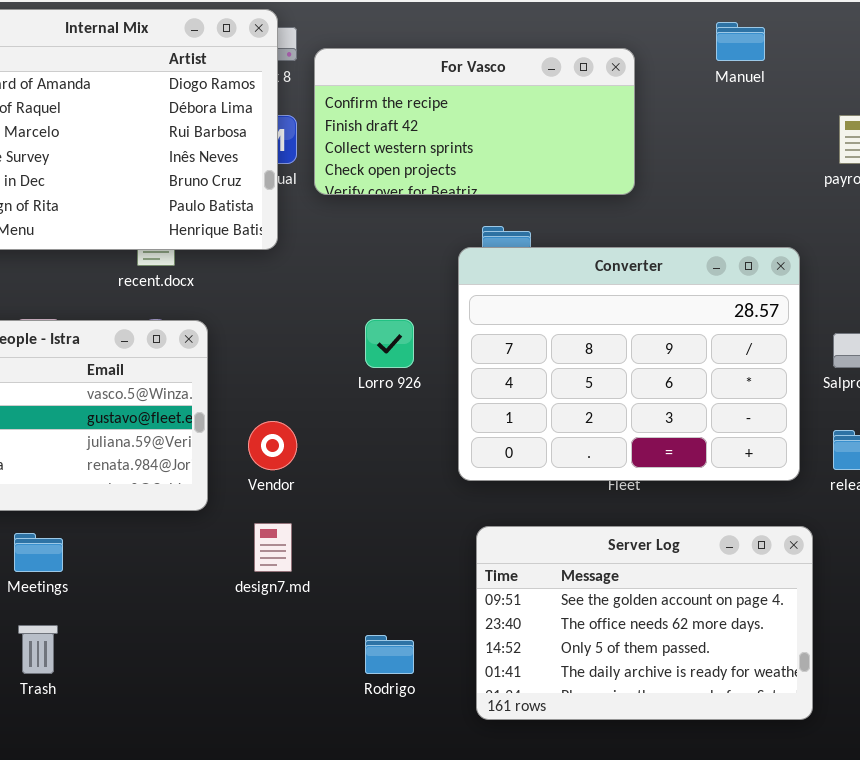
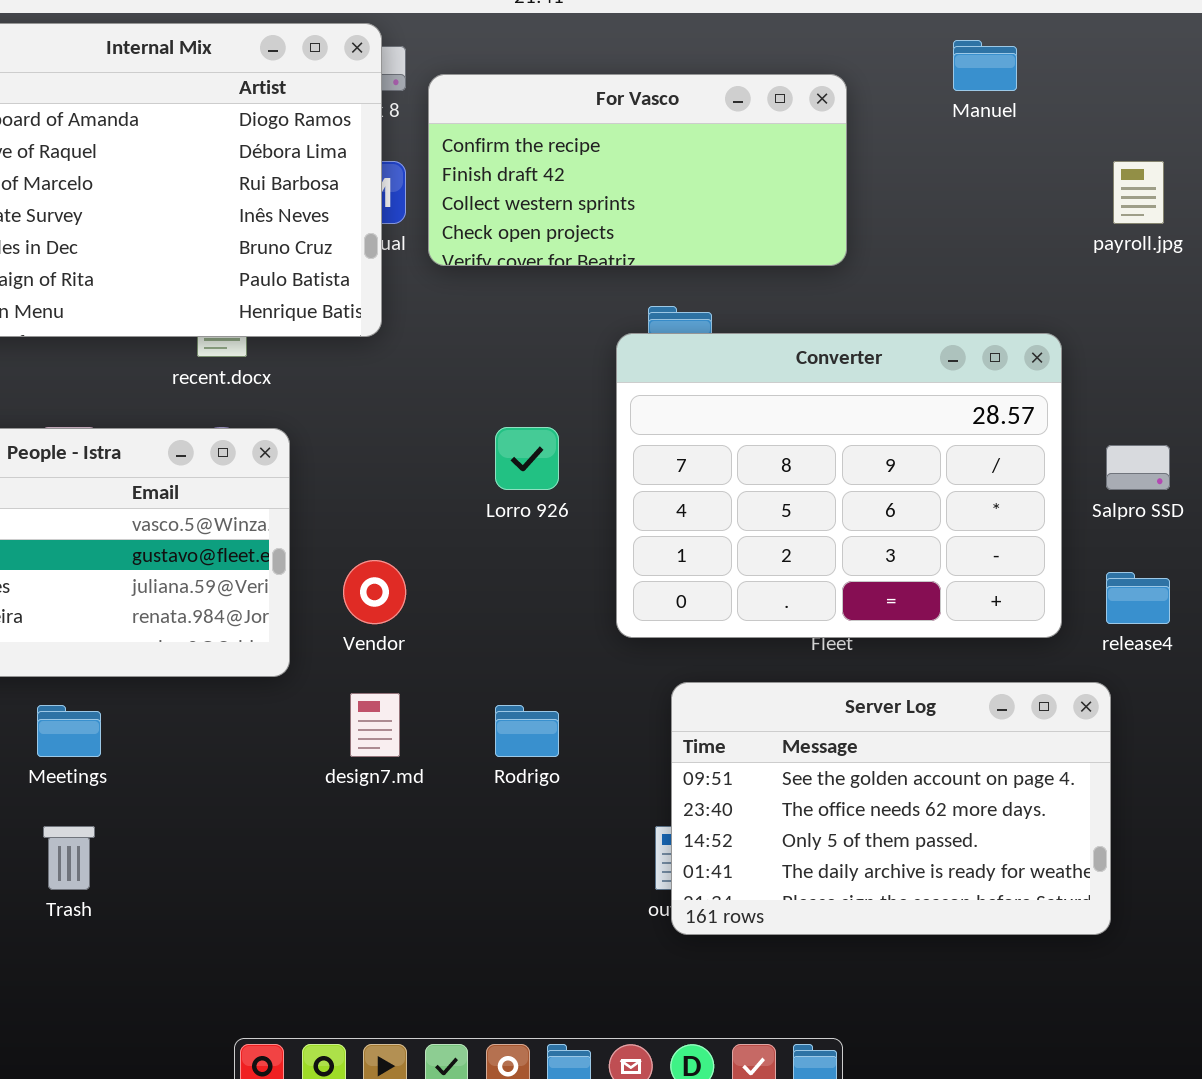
Server Log: [476,526,813,720] -> [671,682,1111,935], moved
Rodrigo: [365,635,414,674] -> [495,705,559,757], moved

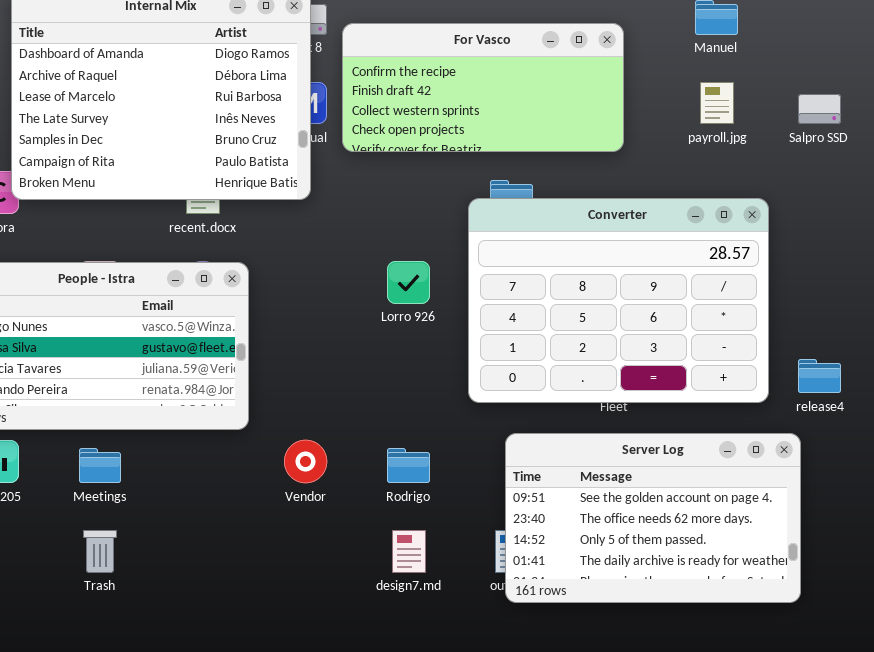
payroll.jpg: [1113,161,1164,224] -> [700,82,734,124], moved
Salpro SSD: [1106,445,1170,490] -> [798,94,841,124], moved
Vendor: [343,560,406,624] -> [284,440,327,483], moved
design7.md: [350,693,400,757] -> [392,530,426,573], moved

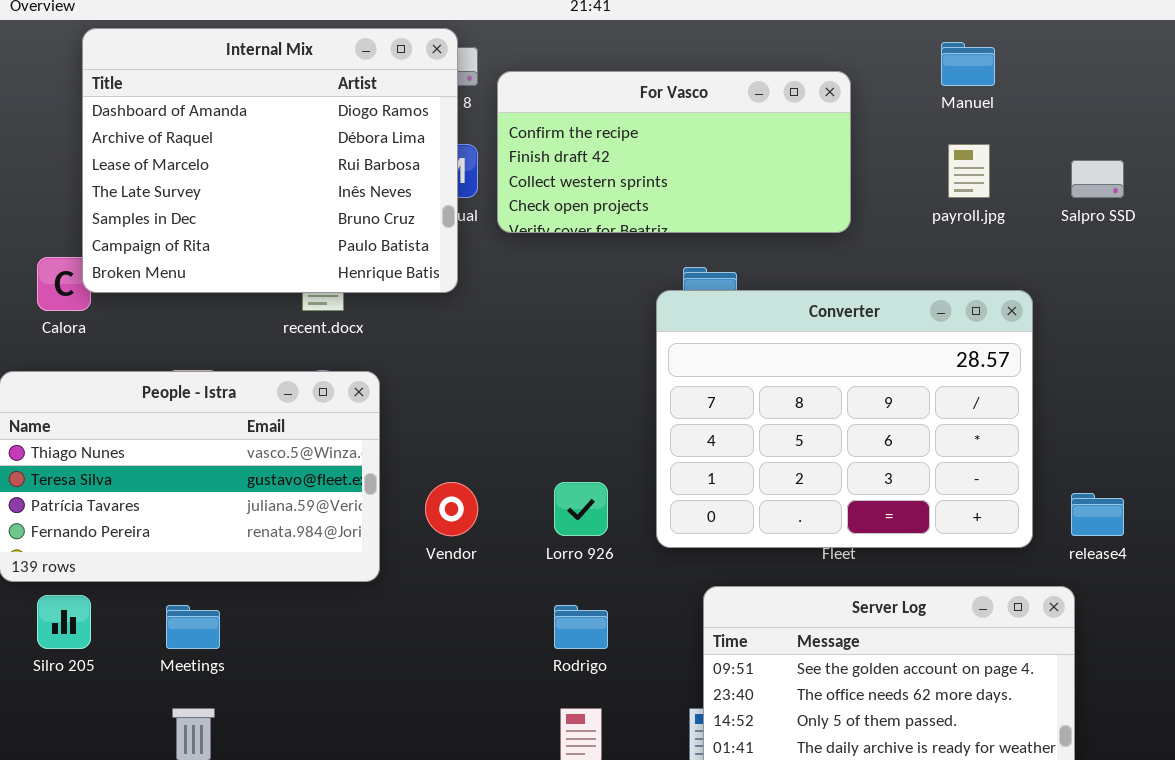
Lorro 926: [387,261,430,304] -> [554,482,608,536], moved
Vendor: [284,440,327,483] -> [425,482,478,536], moved

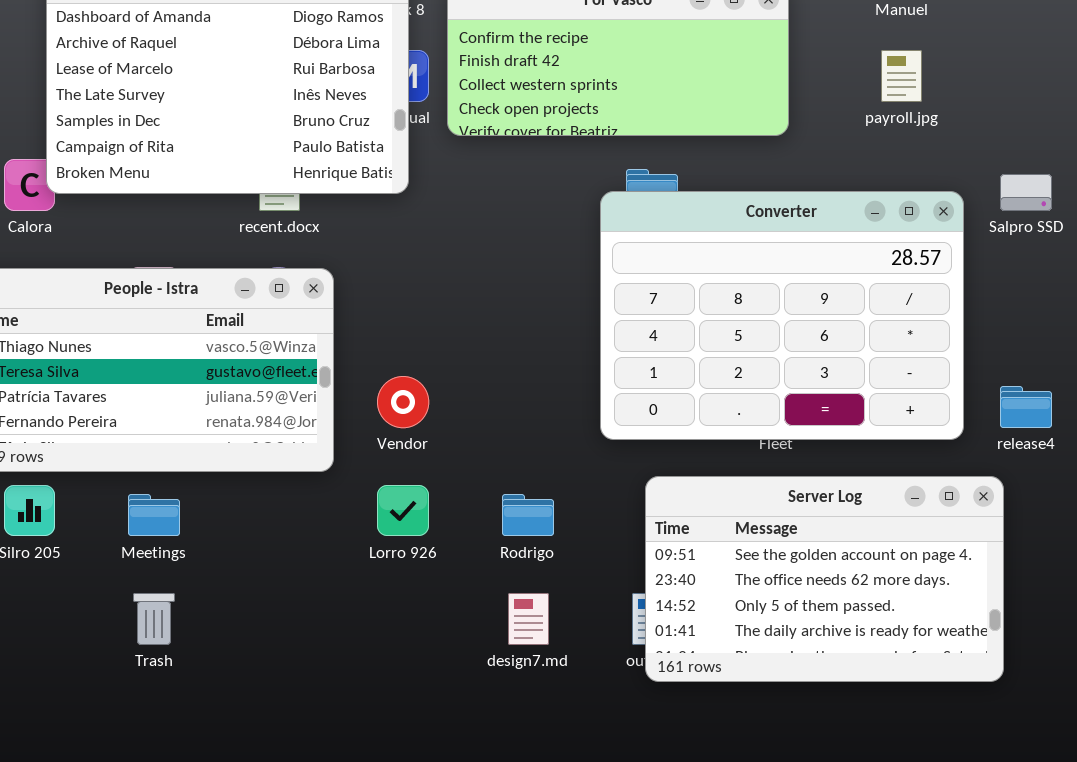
Salpro SSD: [1071,160,1124,198] -> [1000,174,1052,211], moved
Lorro 926: [554,482,608,536] -> [377,485,429,536], moved

